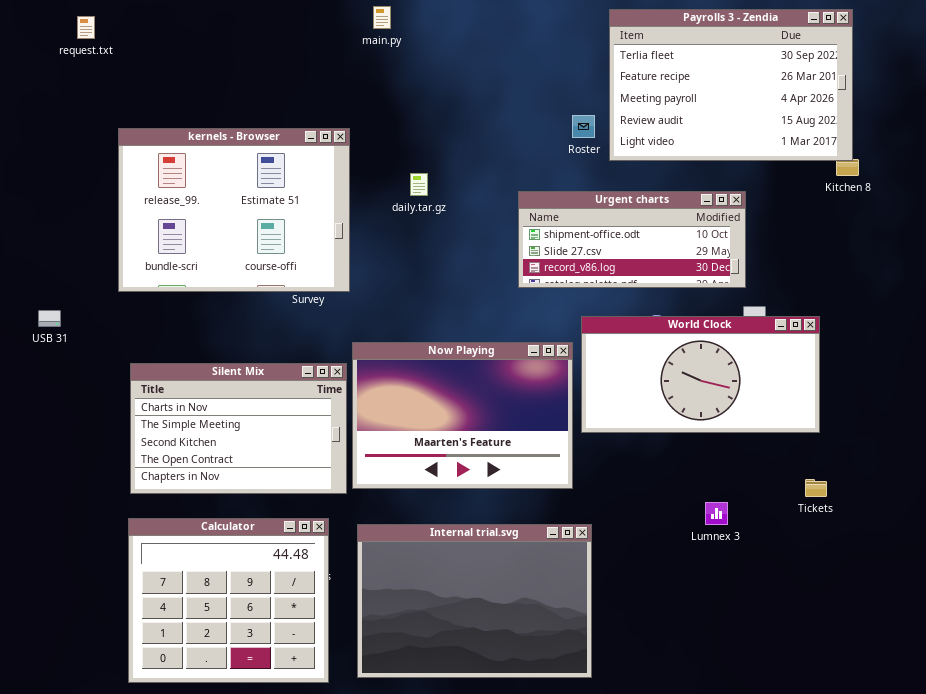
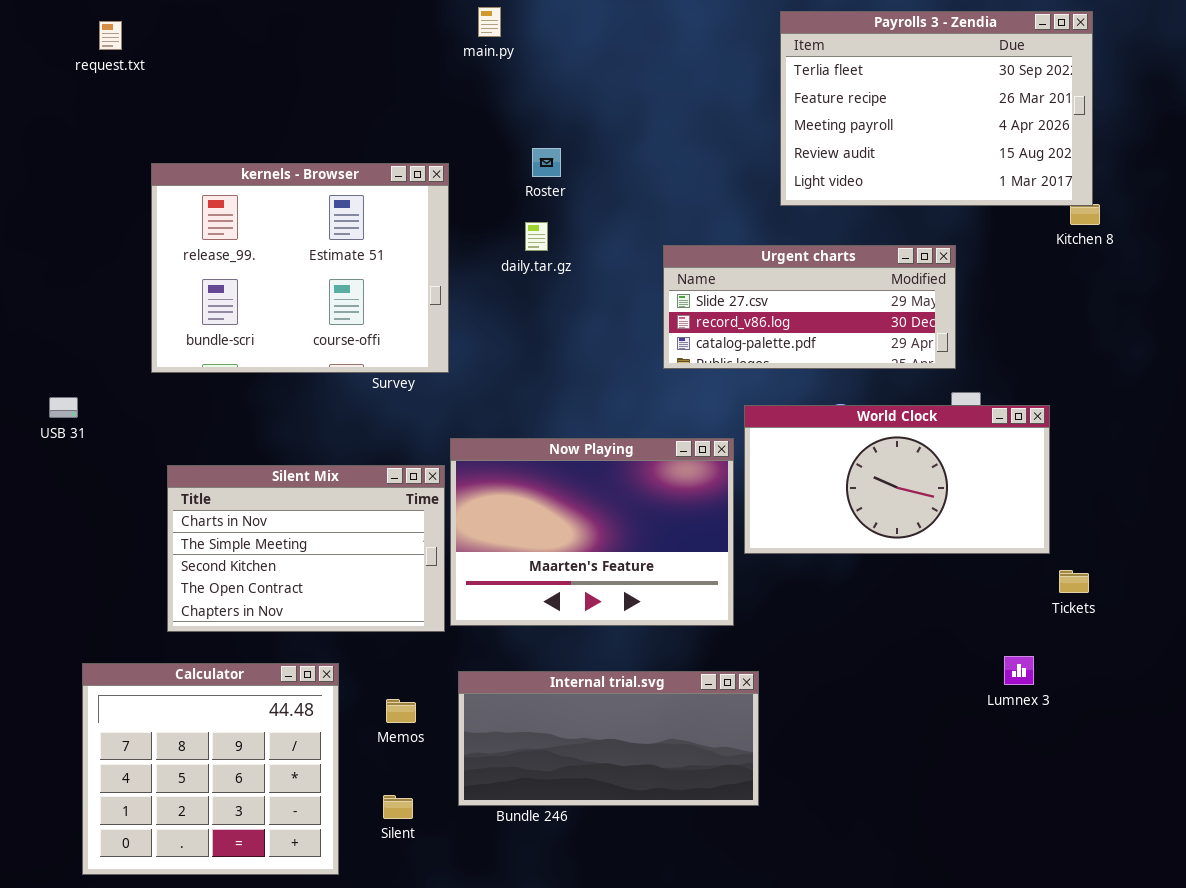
Roster: [572,115,595,138] -> [532,148,561,177], moved
Urgent charts: [518,191,746,288] -> [663,245,956,369], scrolled down 1 row
Tickets: [805,479,827,497] -> [1059,570,1089,593], moved
Lumnex 3: [705,502,728,525] -> [1004,656,1034,685], moved
Calculator: [128,518,329,683] -> [82,663,339,875], moved
Internal trial.svg: [357,524,592,678] -> [458,671,759,806], resized

